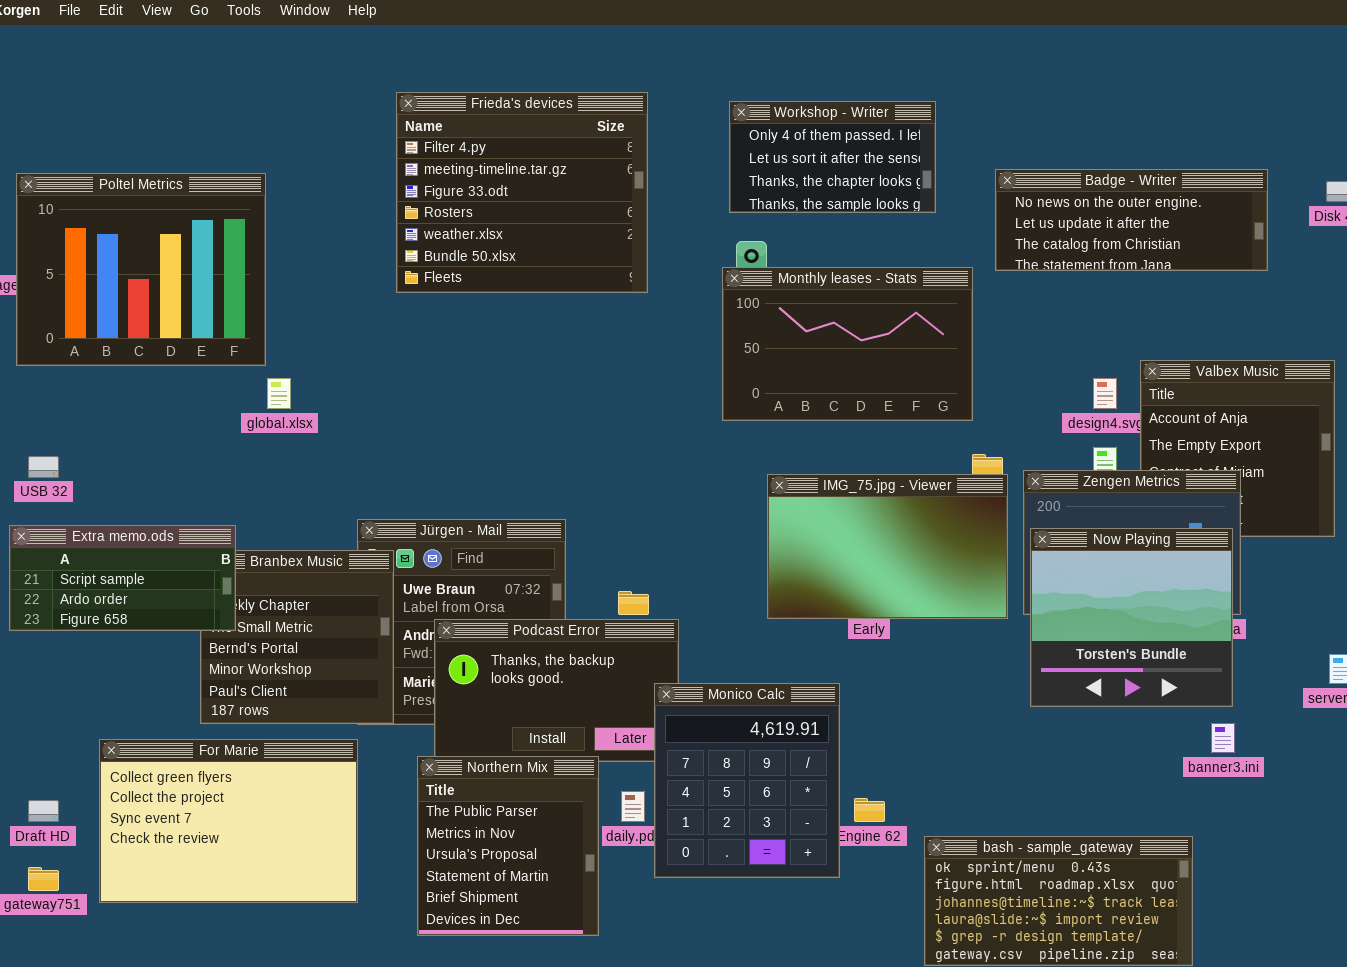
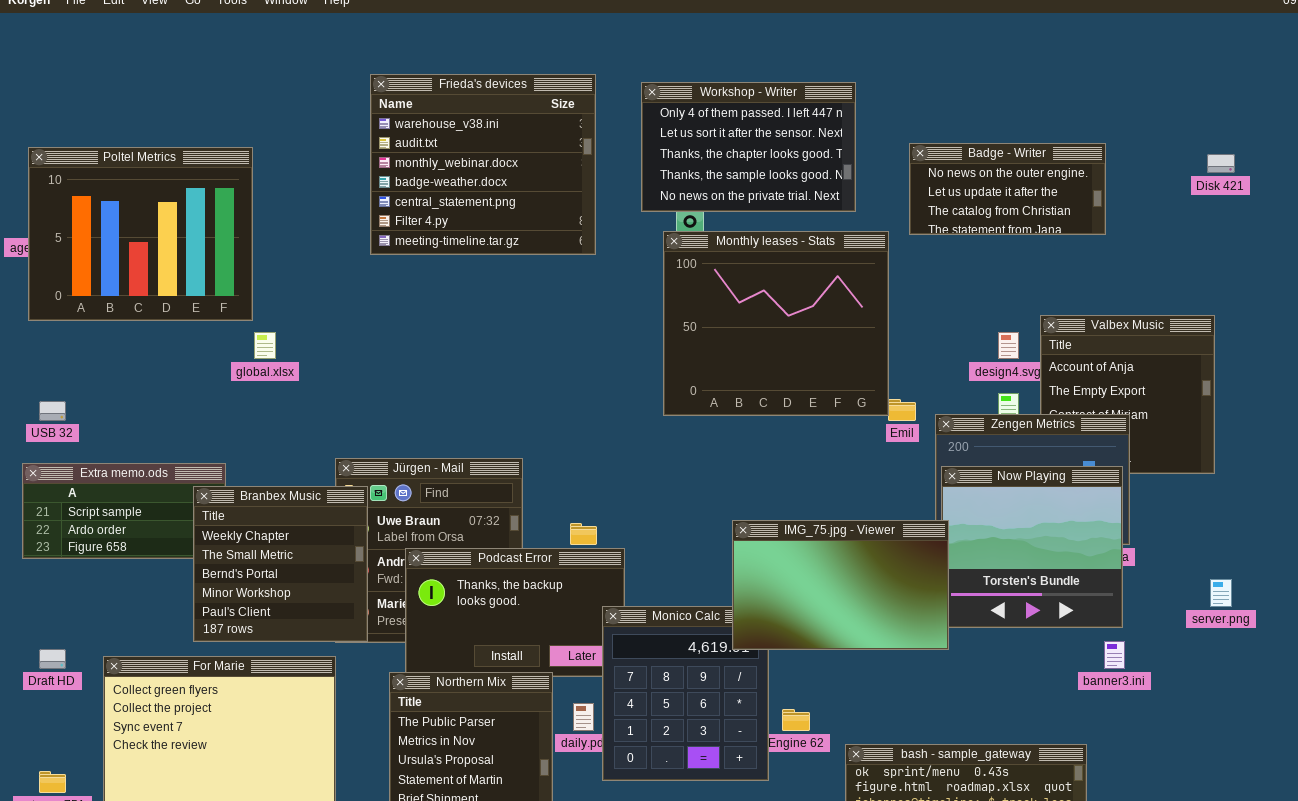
Frieda's devices: [396,92,648,293] -> [370,74,596,255], scrolled up 5 rows
Workshop - Writer: [729,101,936,213] -> [641,82,856,212], resized
Badge - Writer: [995,169,1268,271] -> [909,143,1106,235], resized
Monthly leases - Stats: [722,267,973,421] -> [663,231,889,416], resized
IMG_75.jpg - Viewer: [767,474,1008,619] -> [732,520,949,650], moved
Branbex Music: [200,550,394,724] -> [193,486,368,642], raised
Draft HD: [28,800,59,822] -> [39,649,66,669], moved

